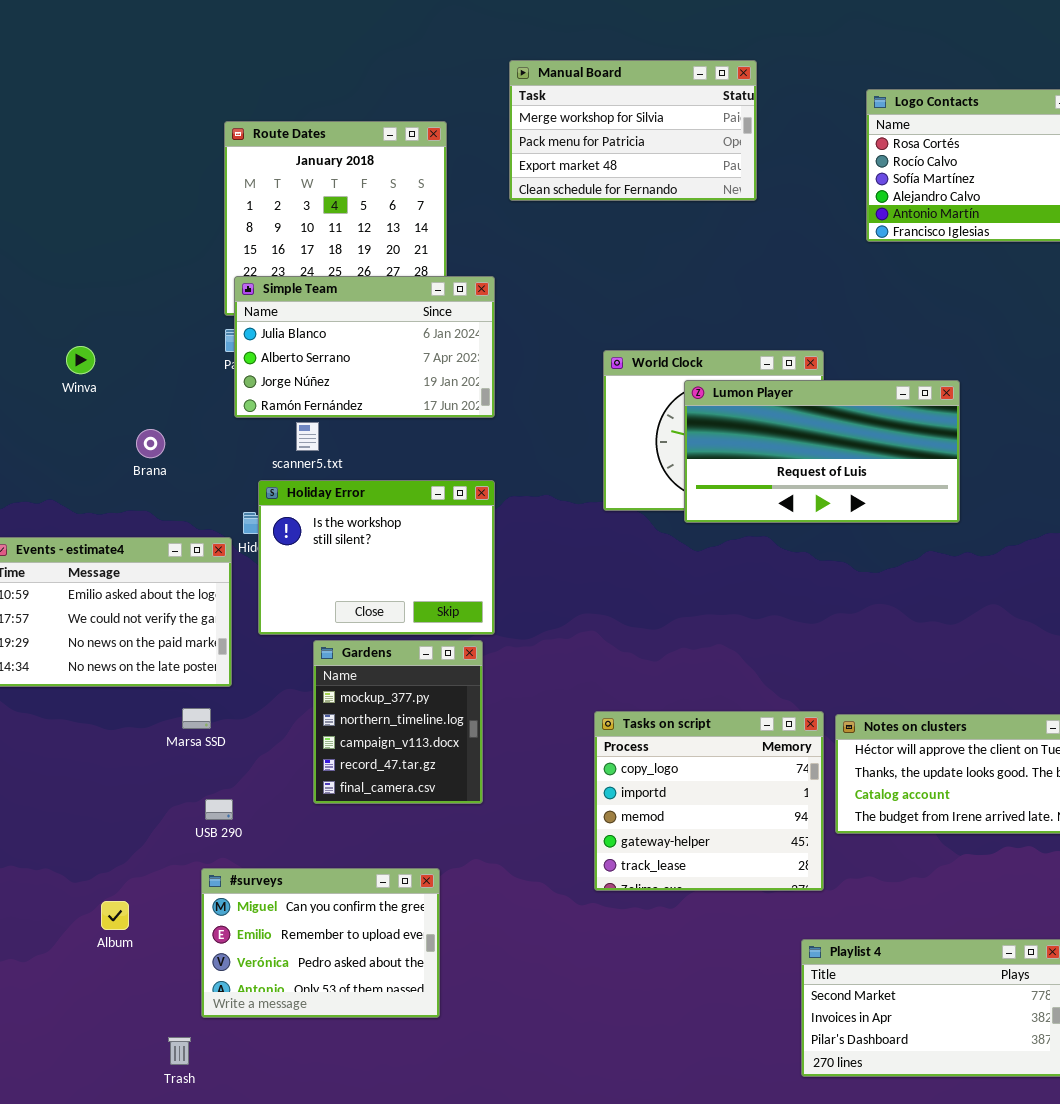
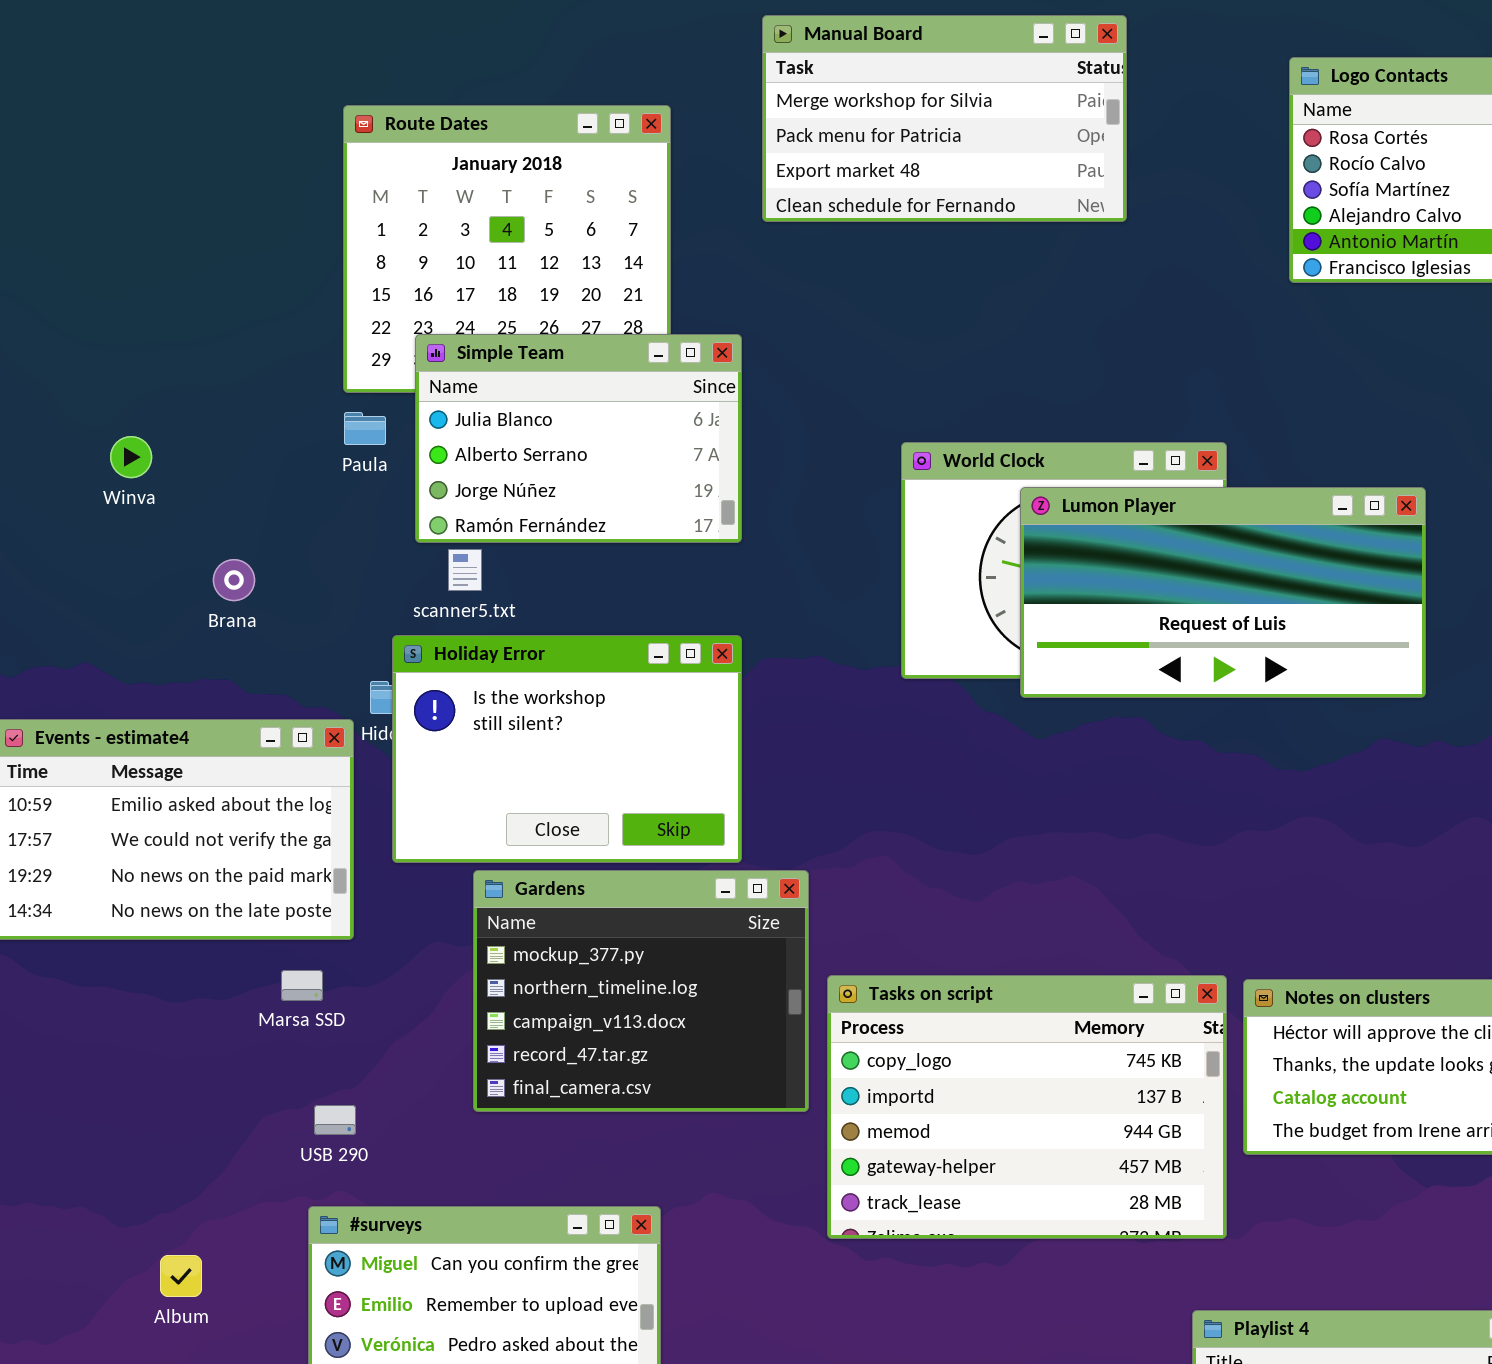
Simple Team: [234,276,495,418] -> [415,334,742,543], resized
Gardens: [313,640,483,804] -> [473,870,809,1112], resized
Tasks on script: [594,711,824,891] -> [827,975,1227,1239], resized

